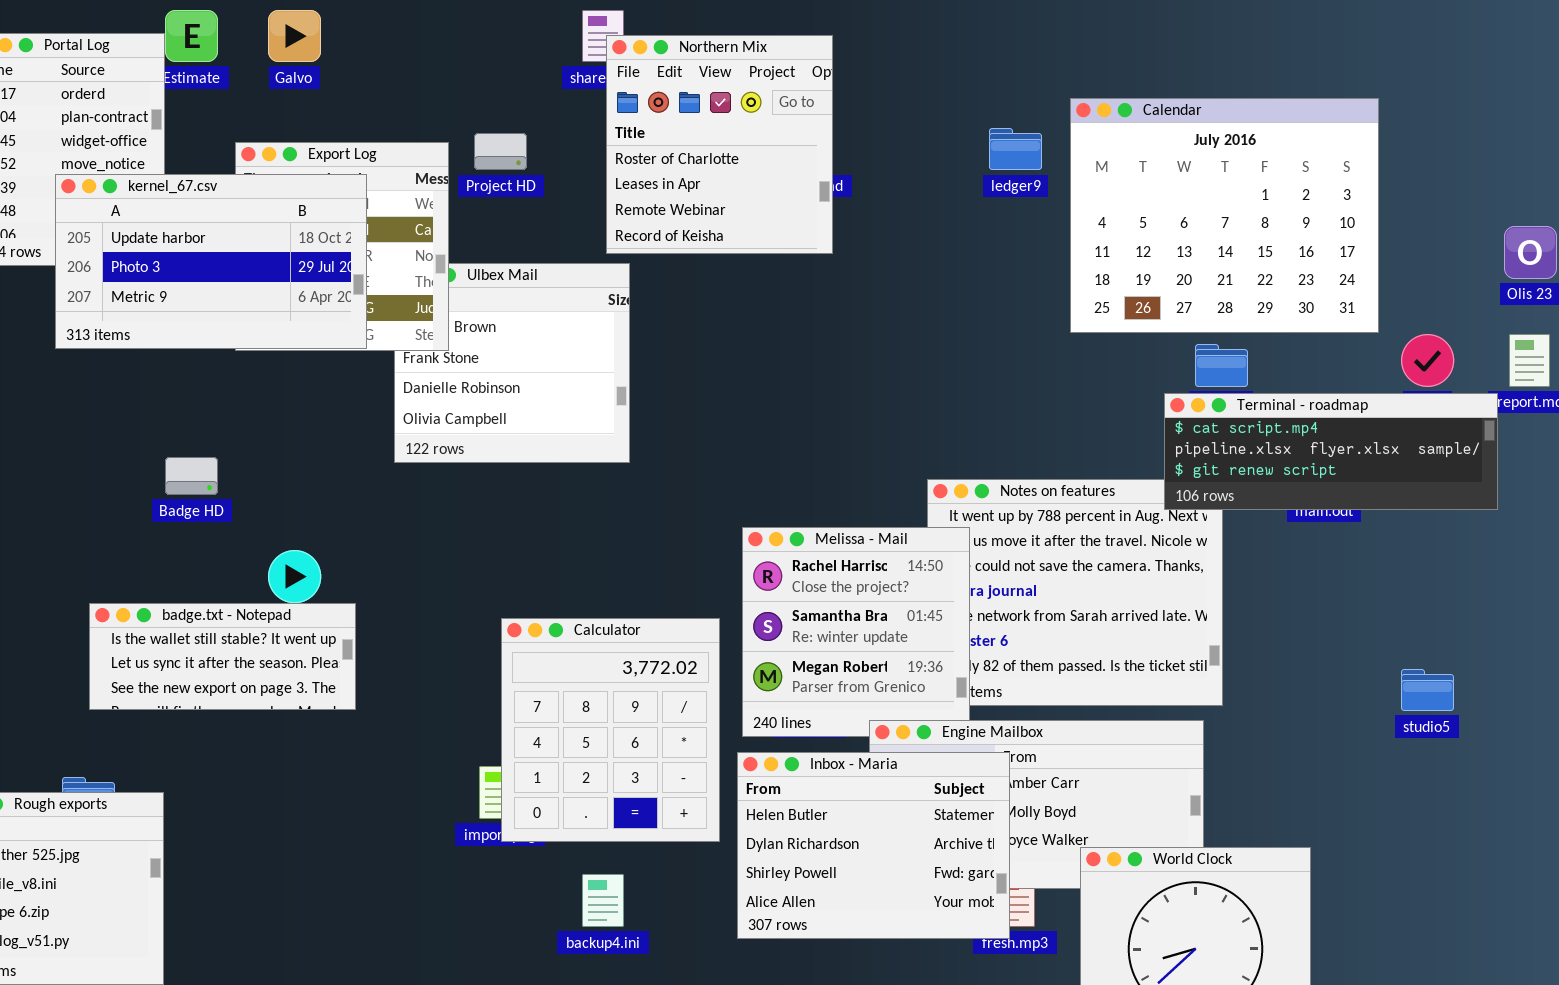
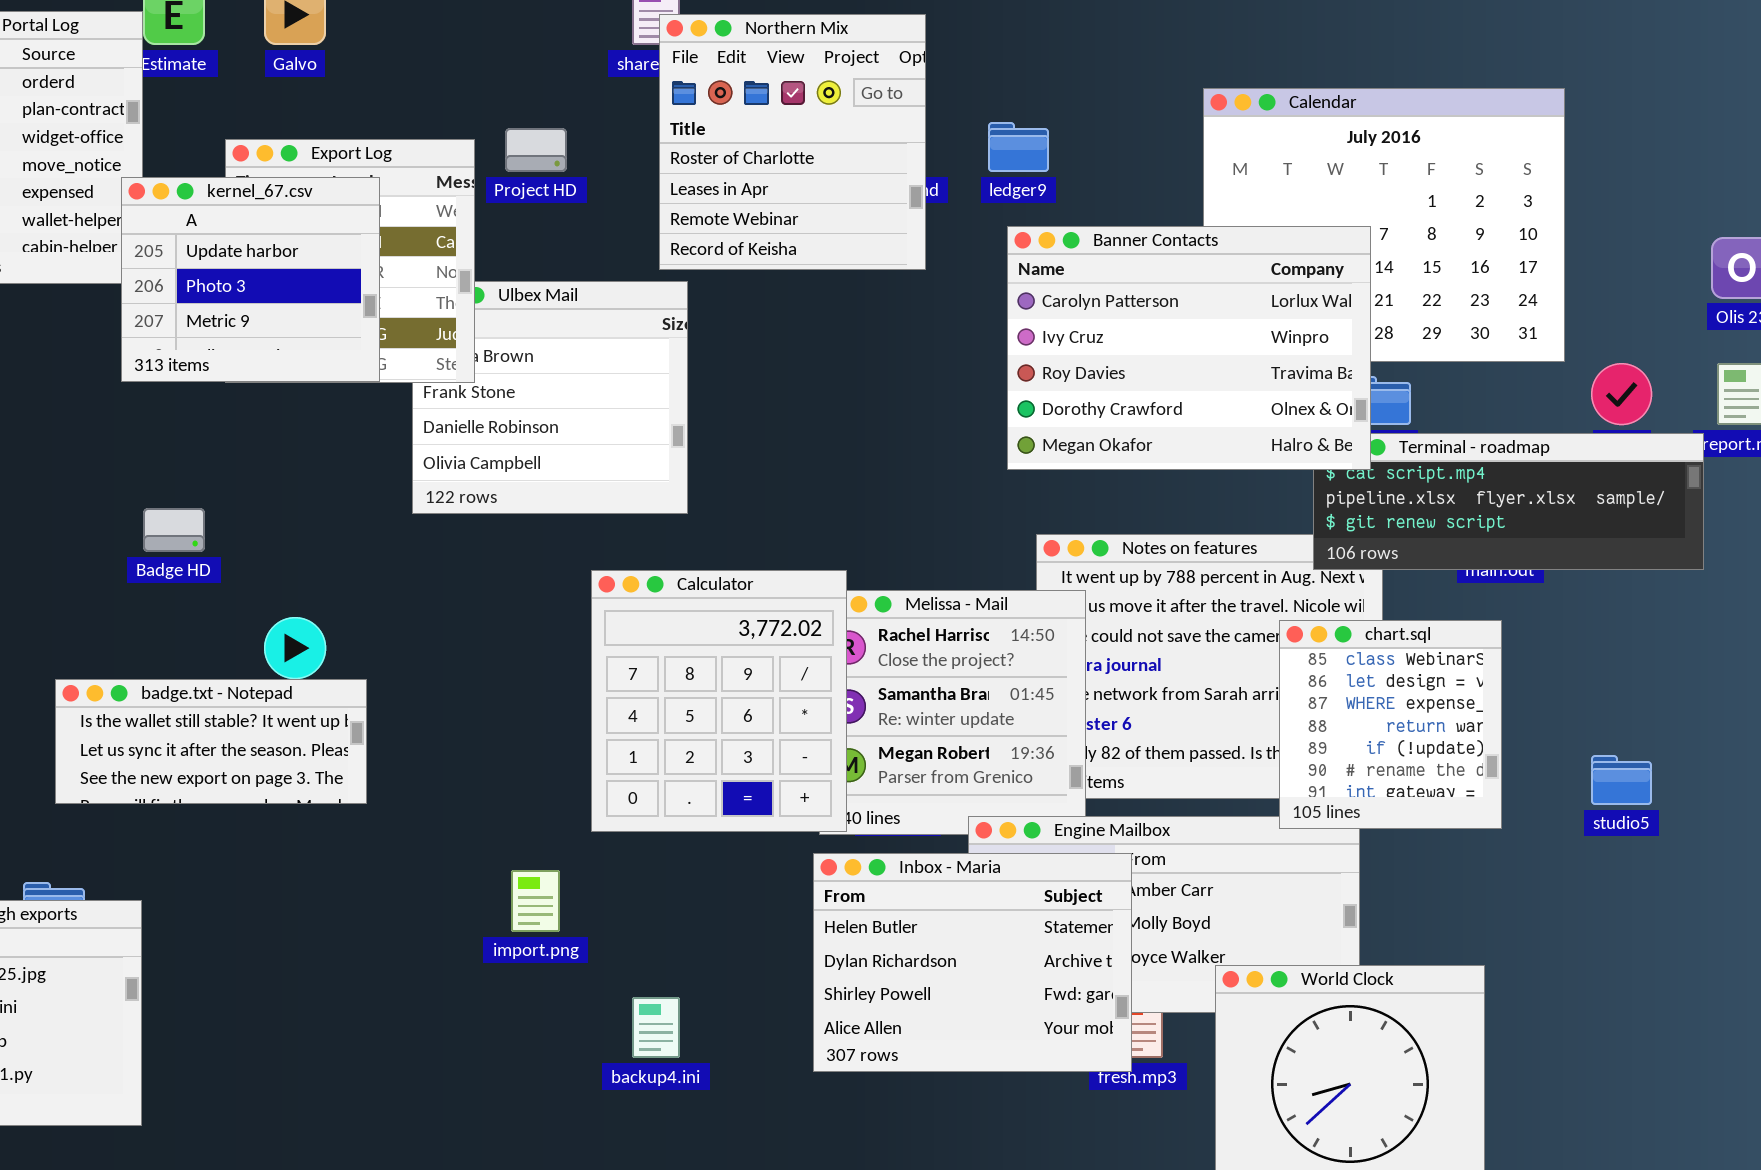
ledger9: [989,128,1042,170] -> [988,122,1049,172], moved
kernel_67.csv: [55,174,367,349] -> [121,177,380,382], resized
Banner Contacts: none -> [1007,226,1371,470], opened
chart.sql: none -> [1279,620,1502,829], opened
Calculator: [501,618,720,842] -> [591,570,847,832], moved

